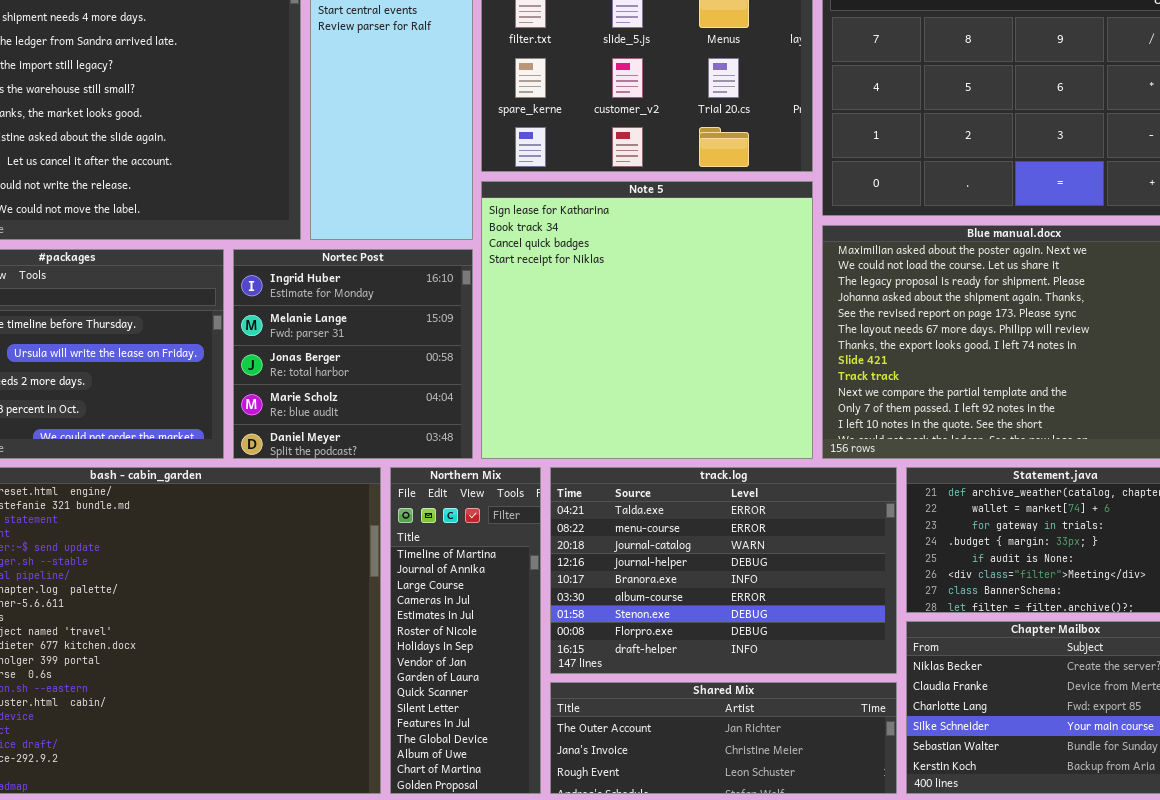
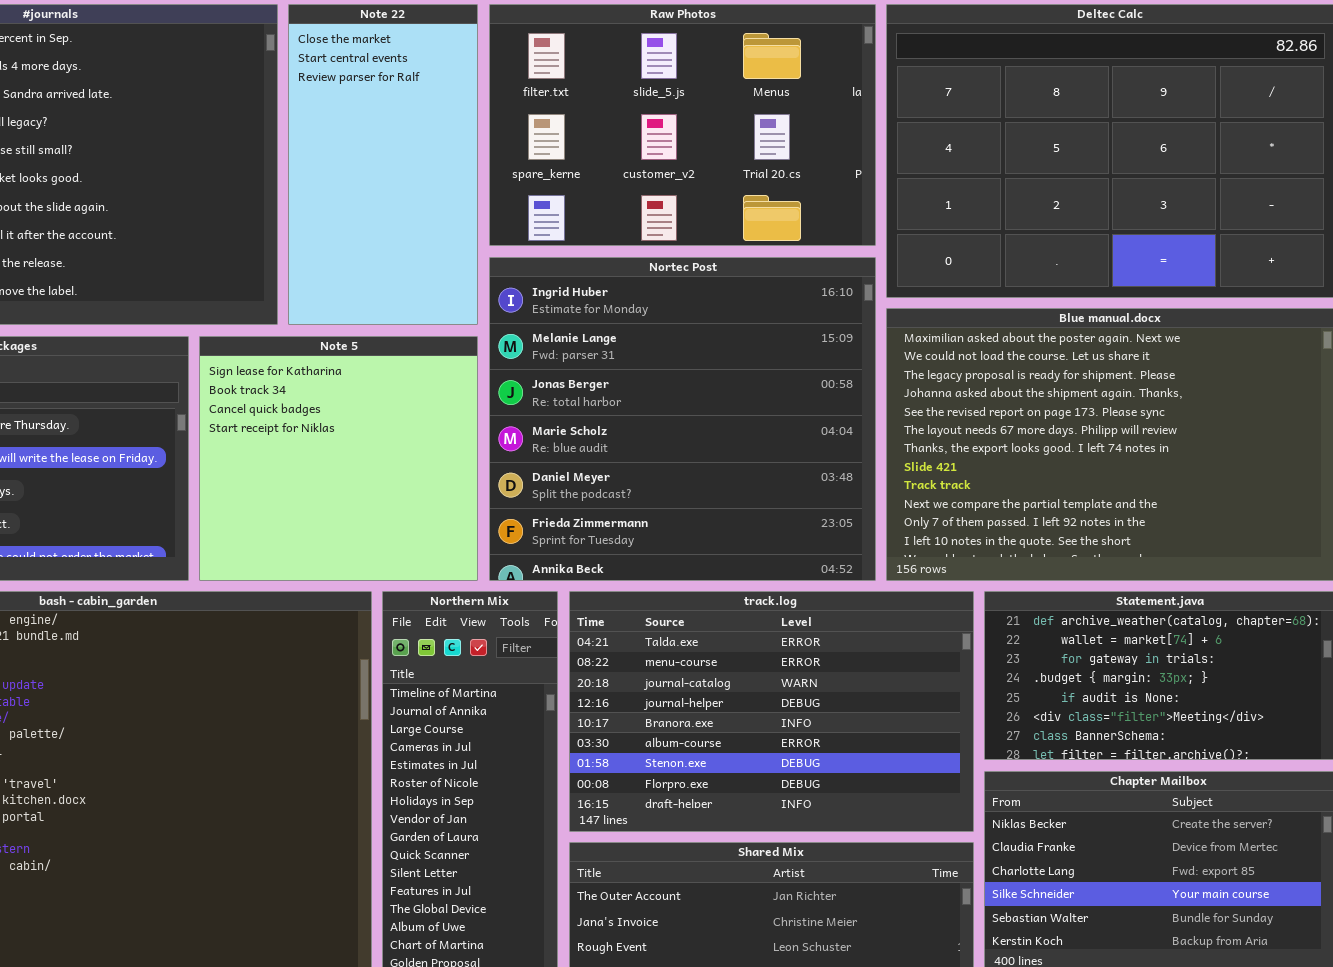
Note 5: [481,181,813,459] -> [199,336,478,581], moved, resized
Nortec Post: [233,249,473,459] -> [489,257,876,581], moved, resized

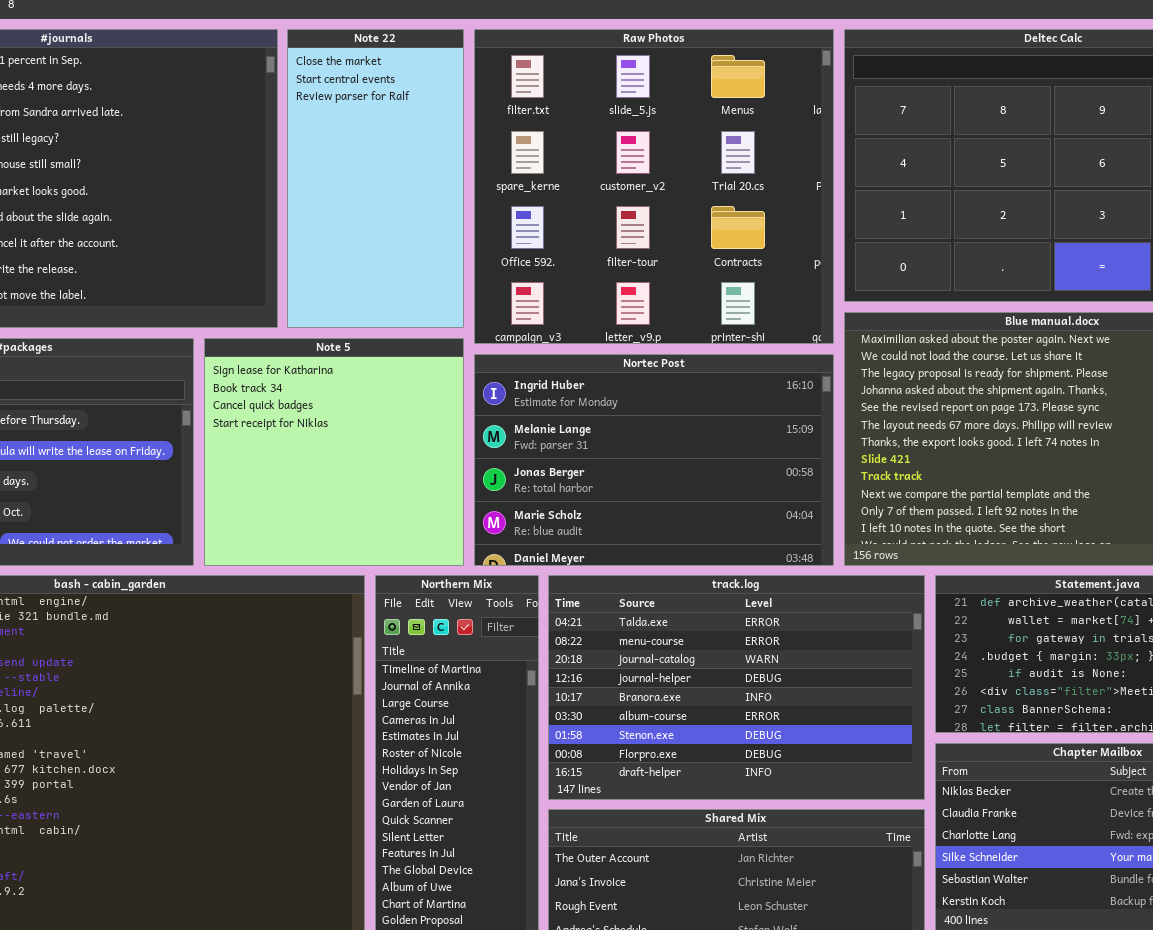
Raw Photos: [489,4,876,246] -> [474,29,834,344], resized
Nortec Post: [489,257,876,581] -> [474,354,834,566], resized

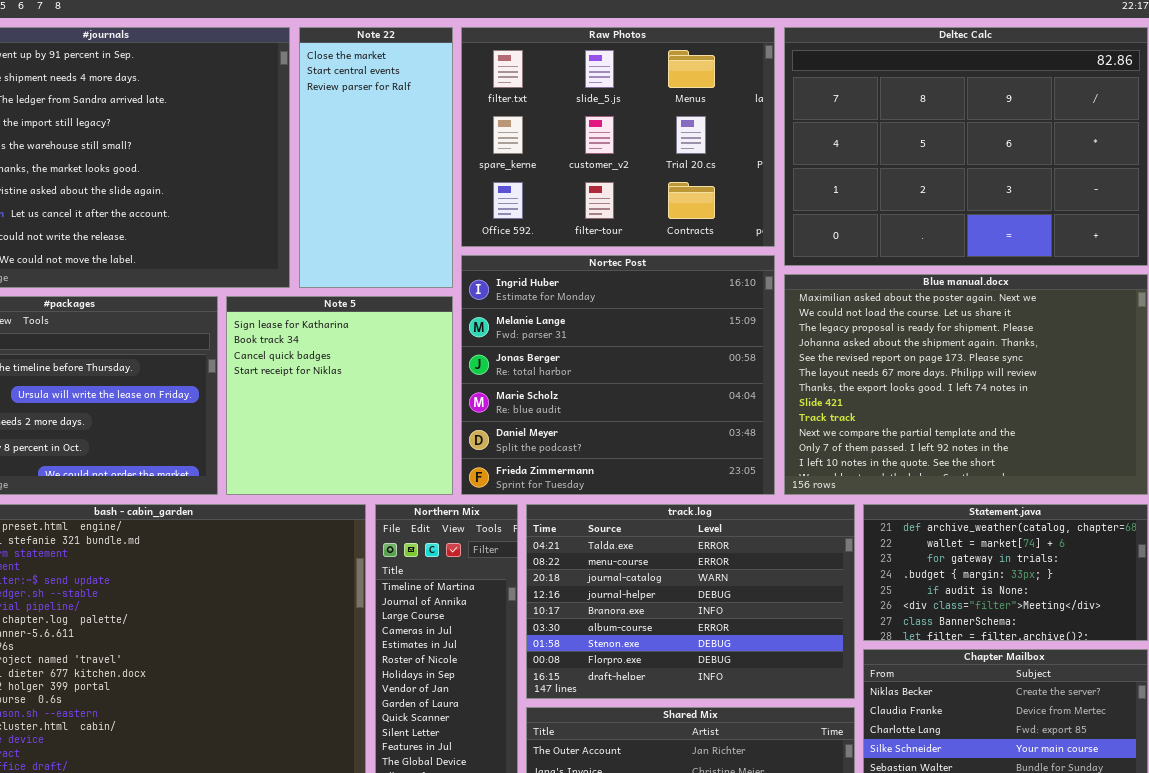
Raw Photos: [474,29,834,344] -> [461,27,775,247], resized
Nortec Post: [474,354,834,566] -> [461,255,775,495], resized

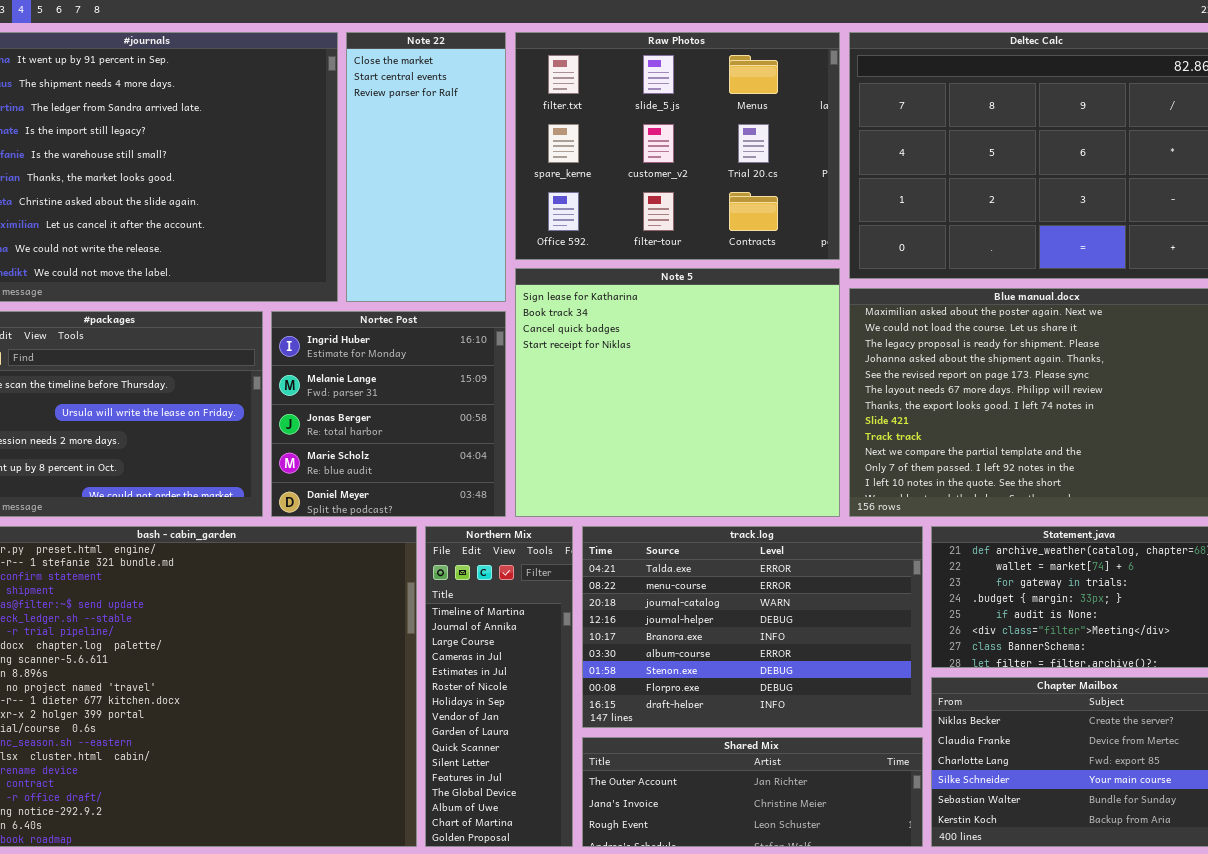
Nortec Post: [461,255,775,495] -> [271,311,506,517], moved, resized
Note 5: [226,296,453,495] -> [515,268,840,517], moved, resized

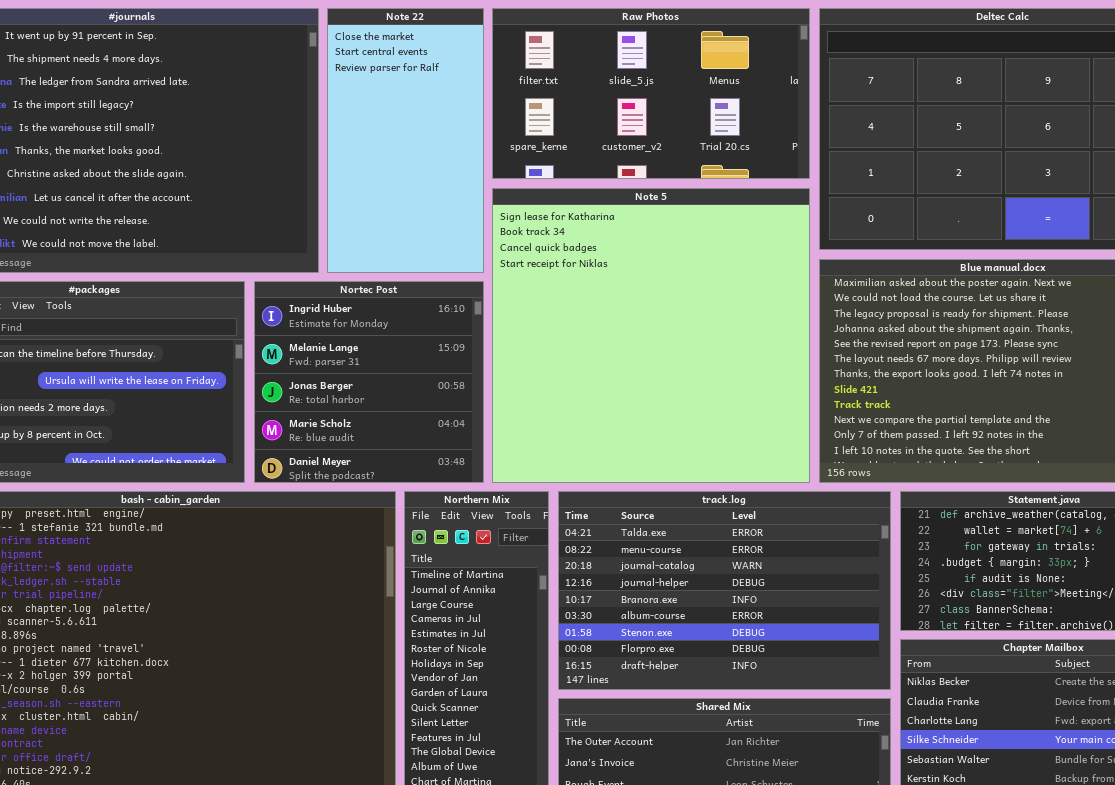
Raw Photos: [515,32,840,260] -> [492,8,810,179], resized
Note 5: [515,268,840,517] -> [492,188,810,483], resized

